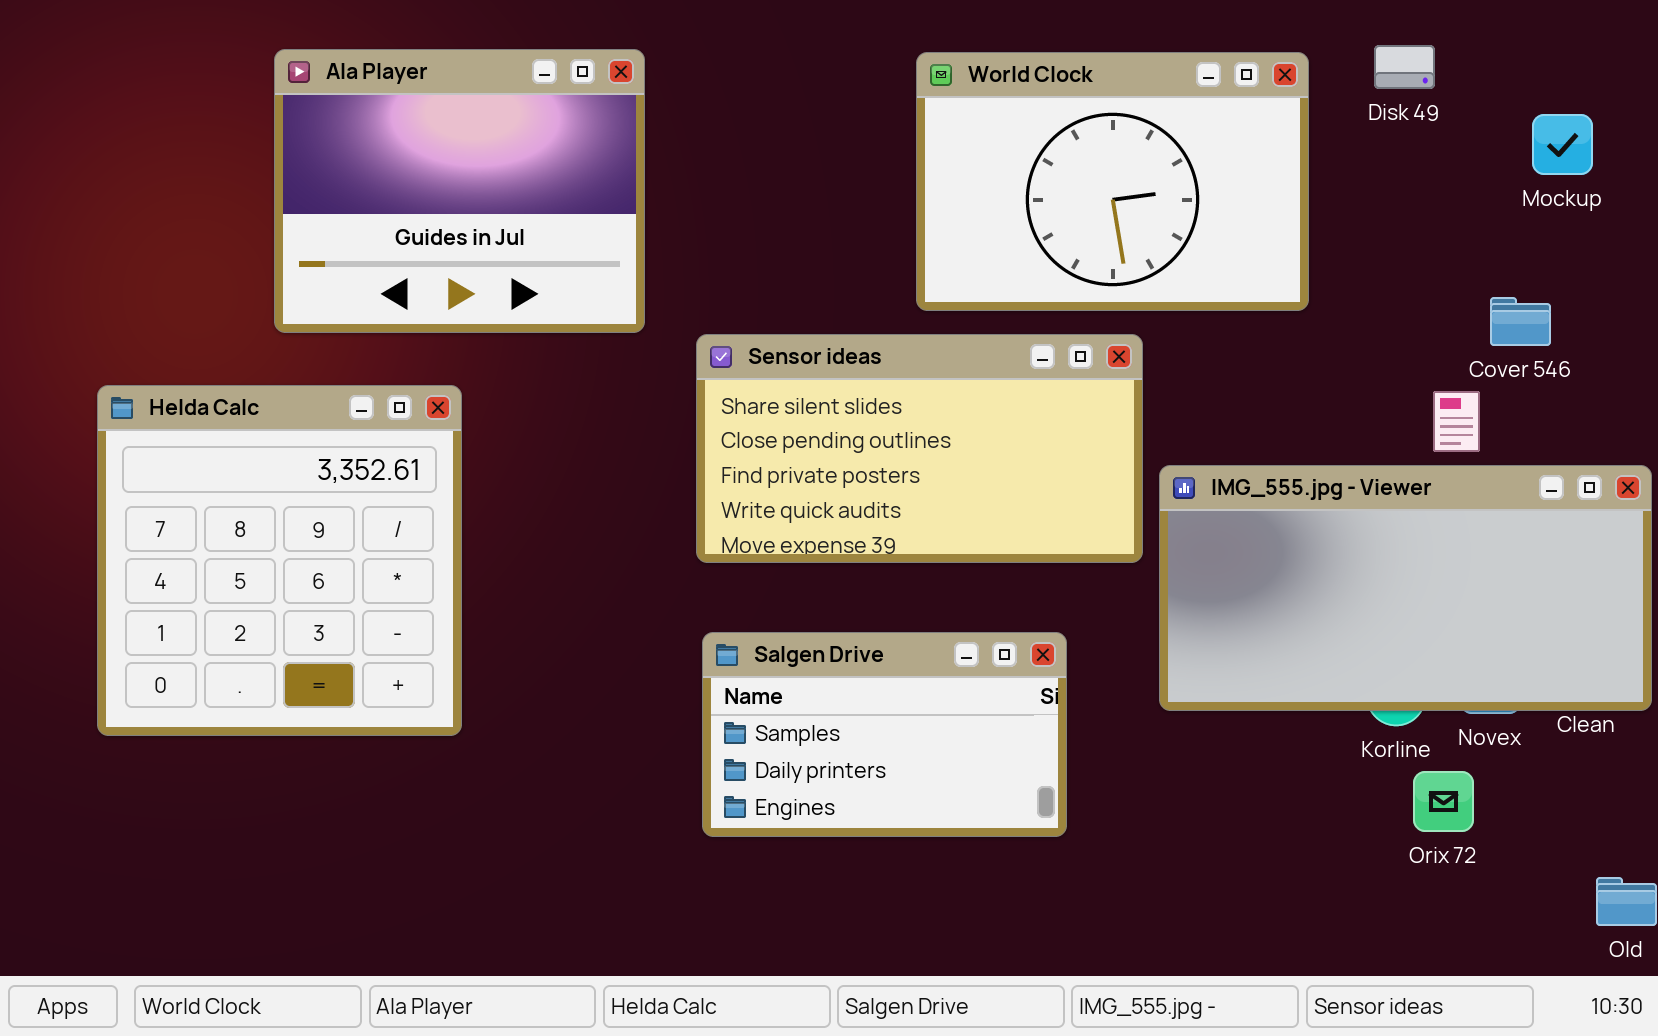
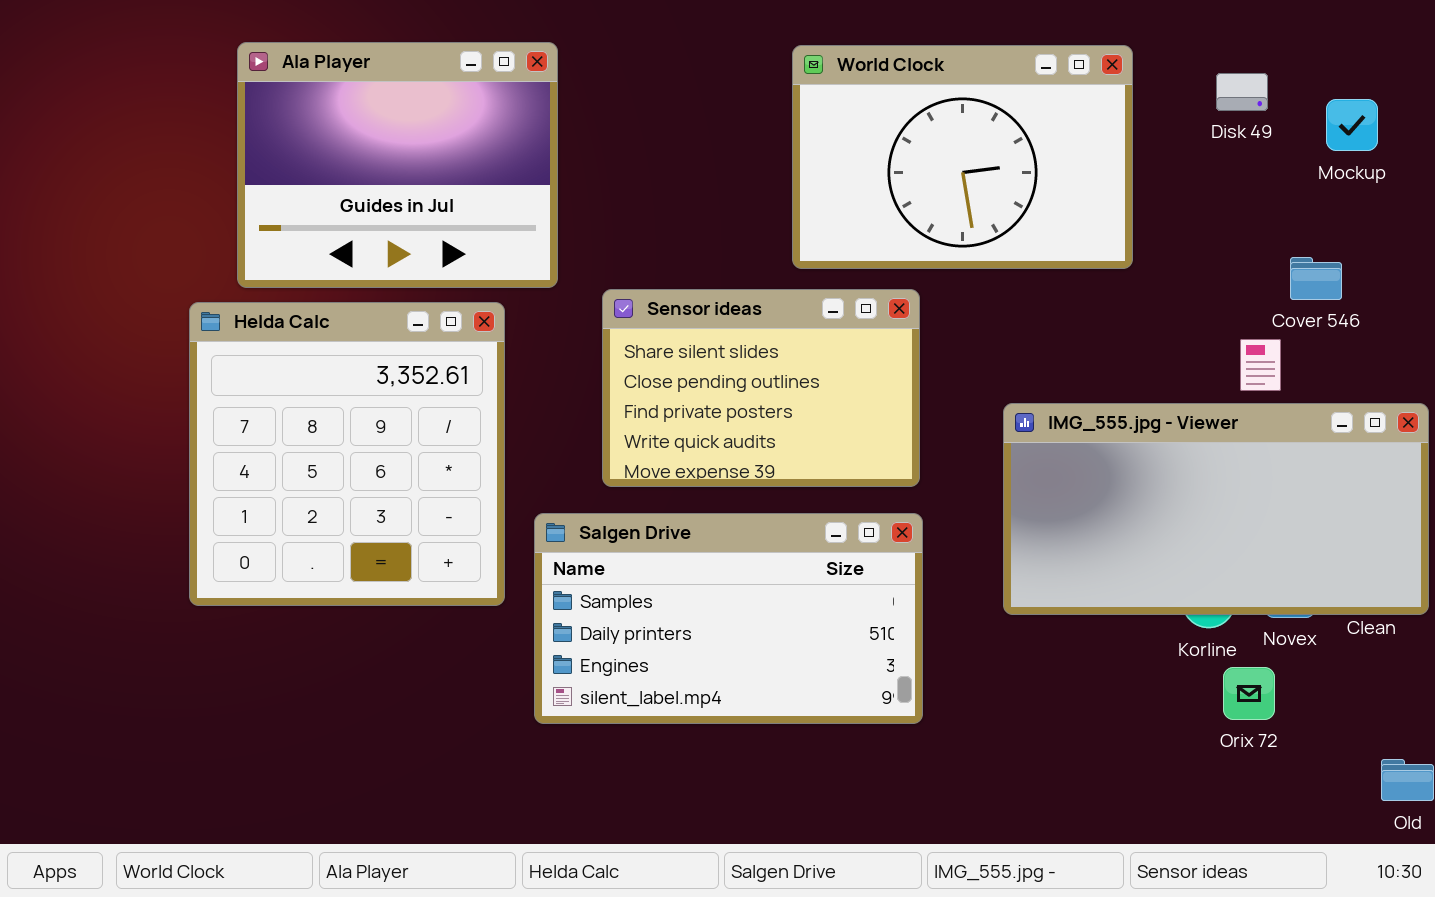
Disk 49: [1374,45,1435,89] -> [1216,73,1268,111], moved
Sensor ideas: [696,334,1143,563] -> [602,289,920,487], resized
Helda Calc: [97,385,462,736] -> [189,302,505,606], moved
Salgen Drive: [702,632,1067,837] -> [534,513,923,724], resized

